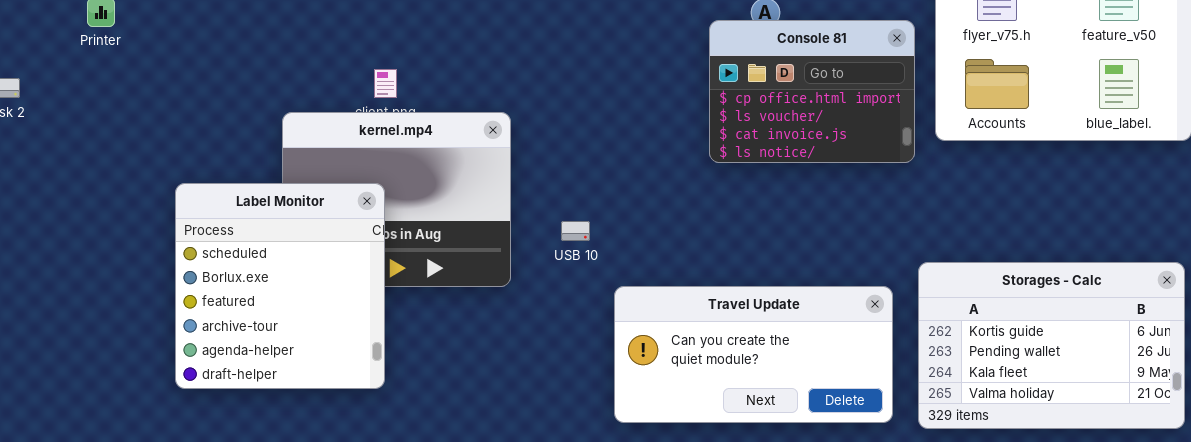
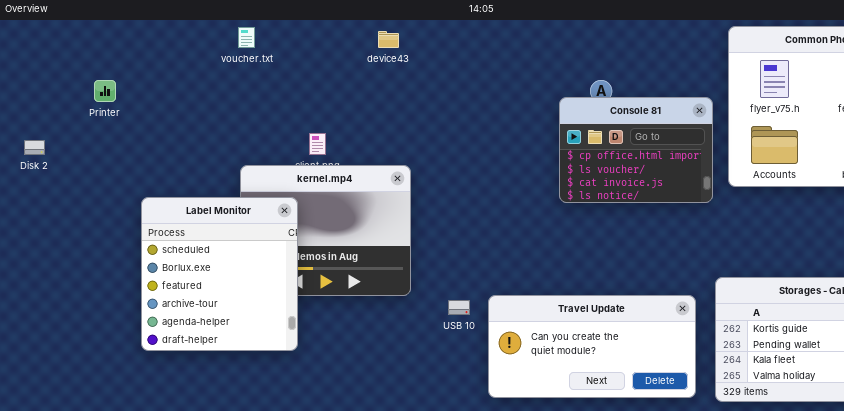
Label Monitor: [175,183,385,389] -> [141,197,298,351], moved
USB 10: [561,221,590,241] -> [448,300,470,315], moved

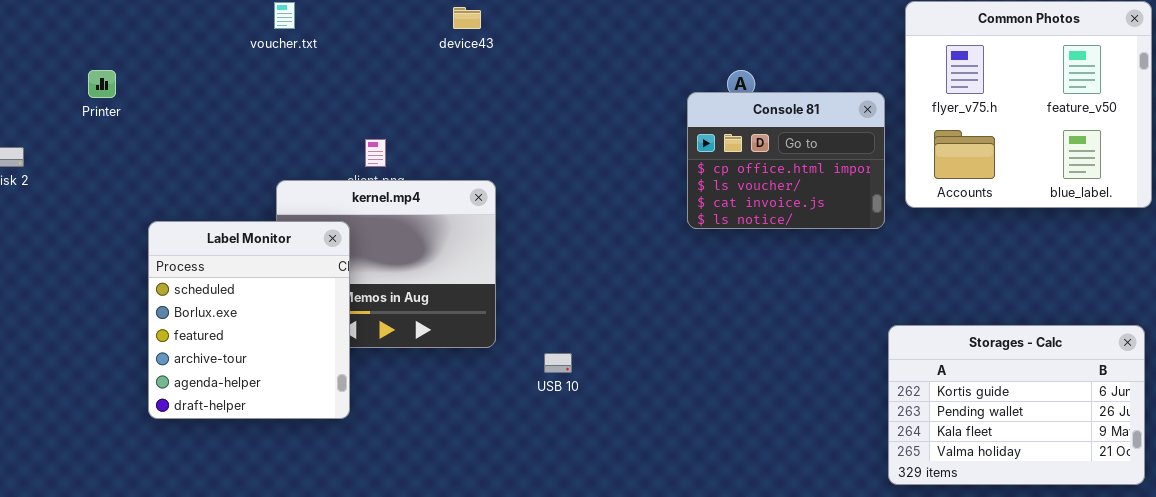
Travel Update: [488,295,696,398] -> none, closed

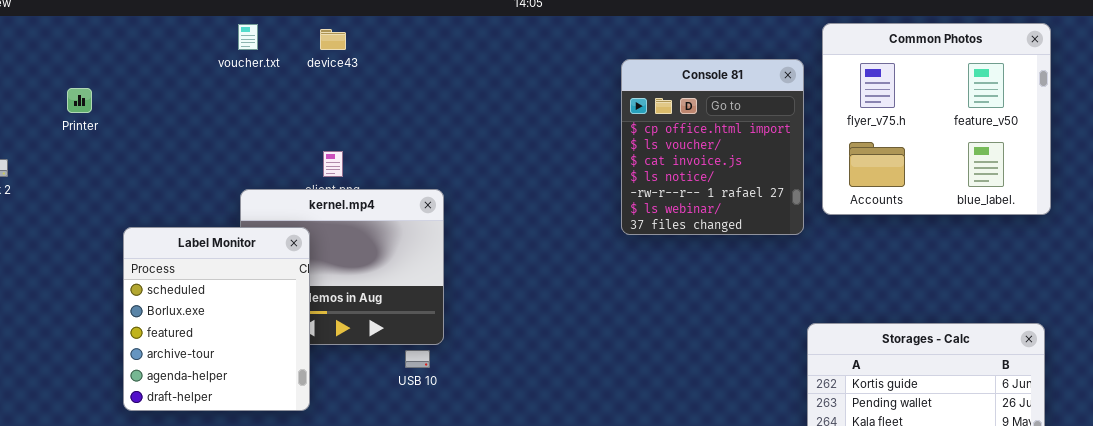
device43: [453,7,481,29] -> [320,29,346,50], moved
Console 81: [687,92,885,229] -> [621,59,804,235], resized
USB 10: [544,353,572,373] -> [405,350,430,368], moved

